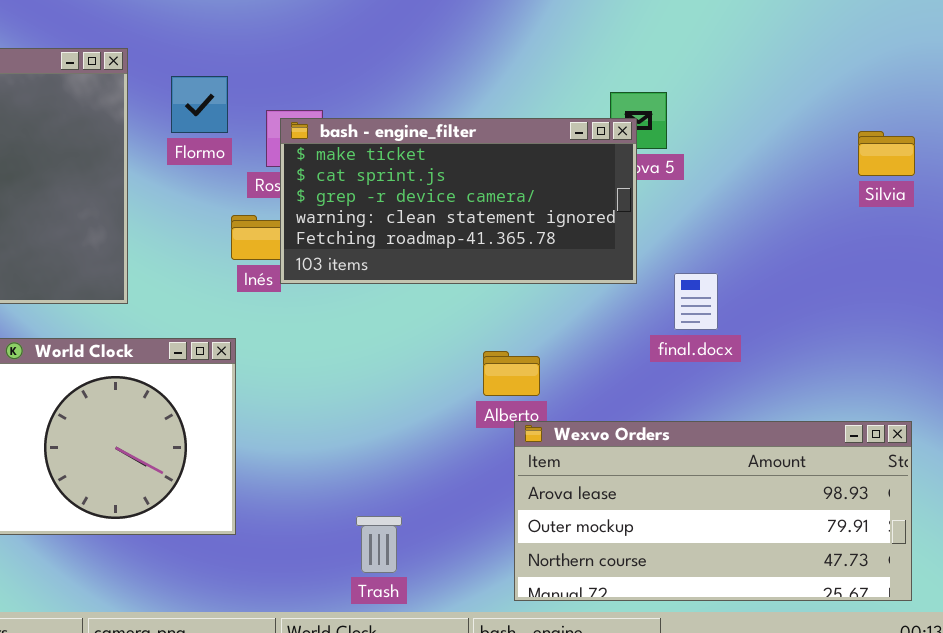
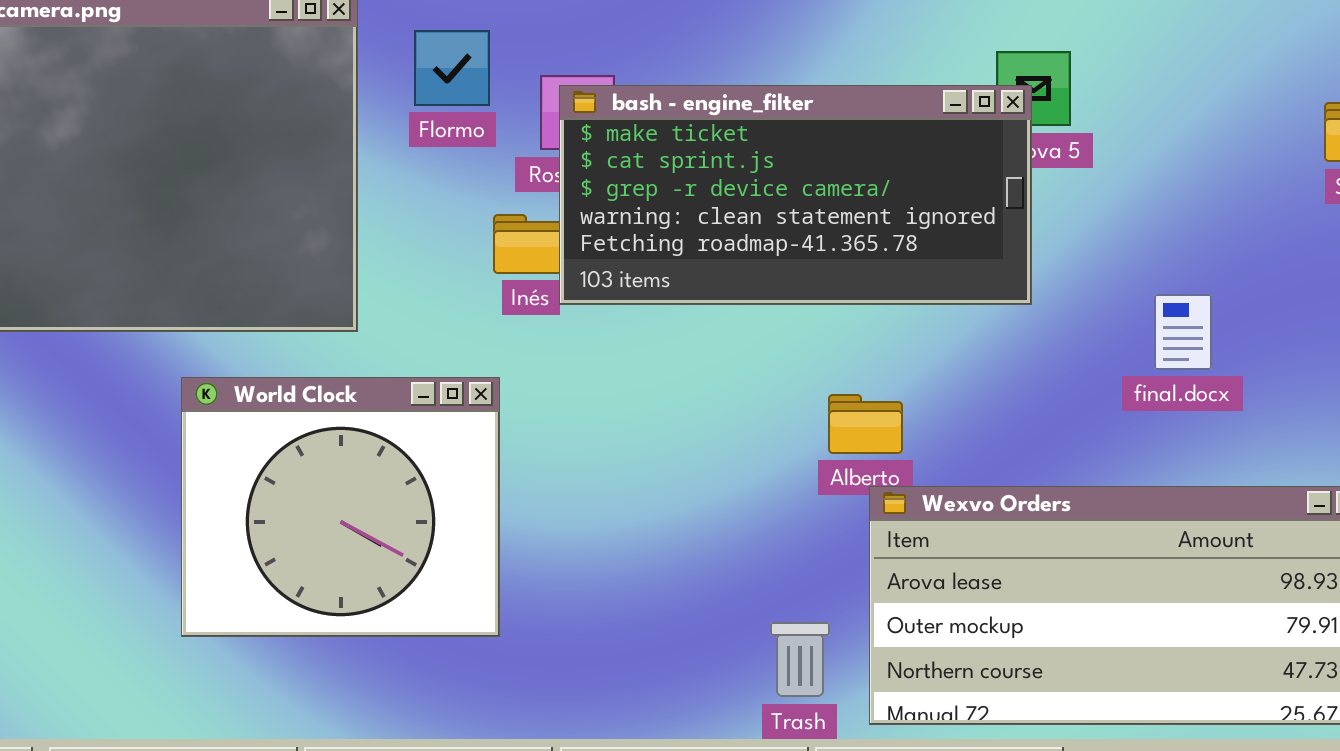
final.docx: [674,273,718,330] -> [1154,294,1212,370], moved
Trash: [356,516,402,573] -> [770,622,830,697], moved

